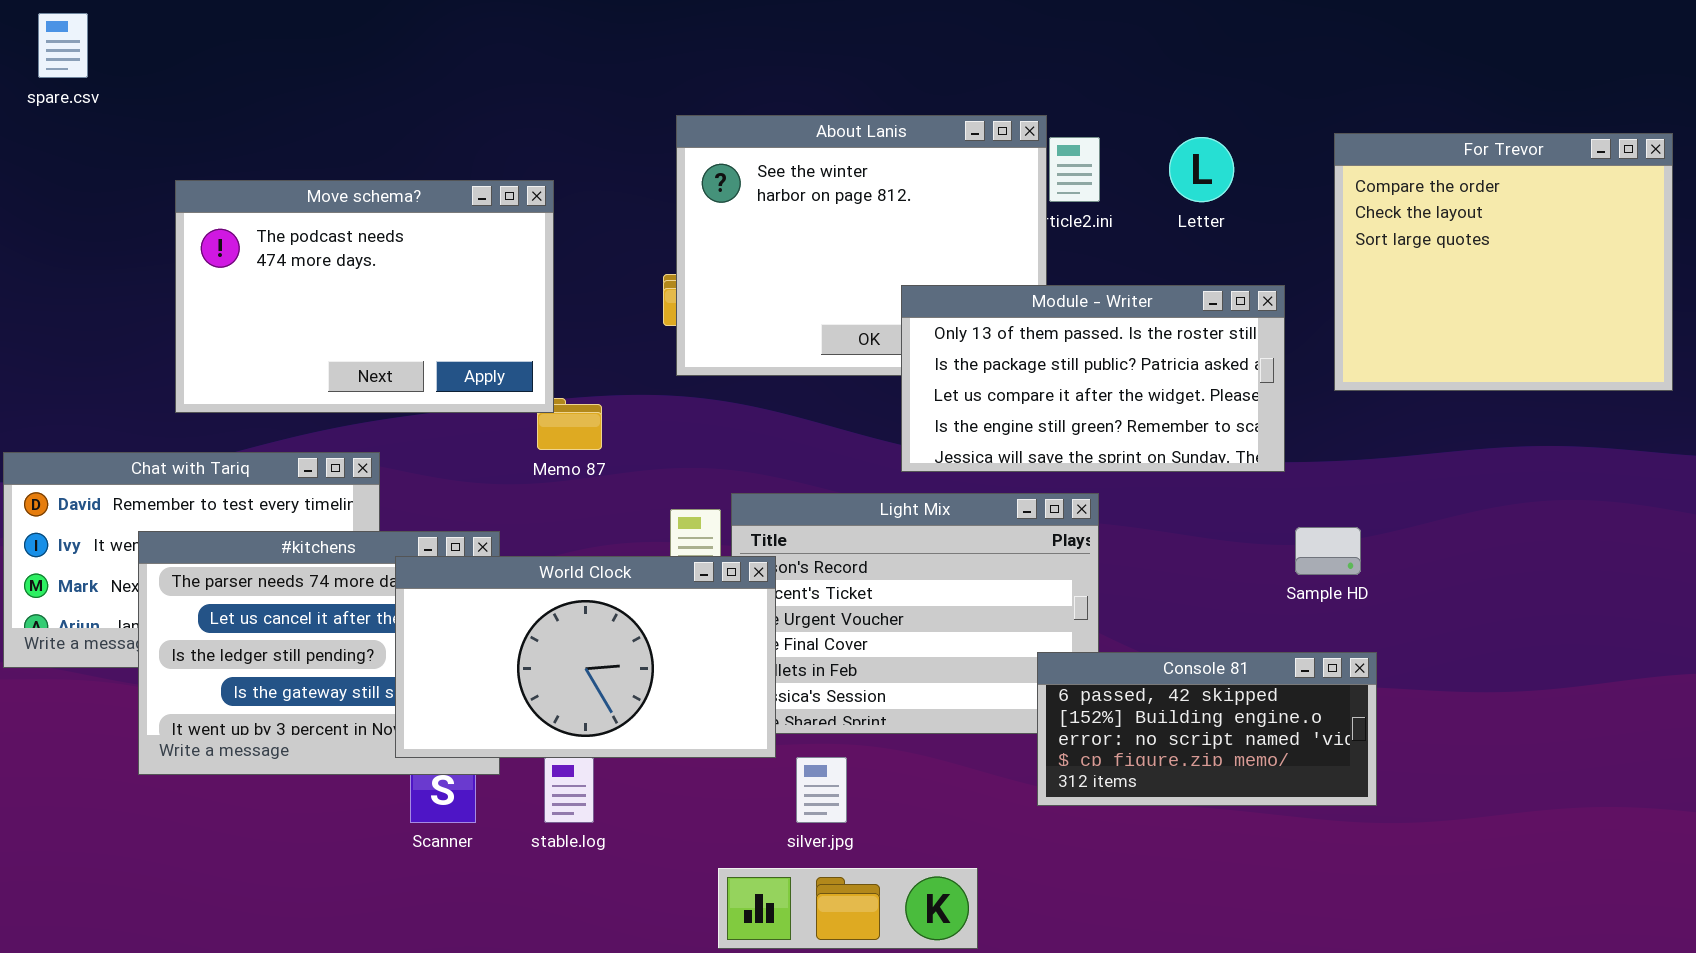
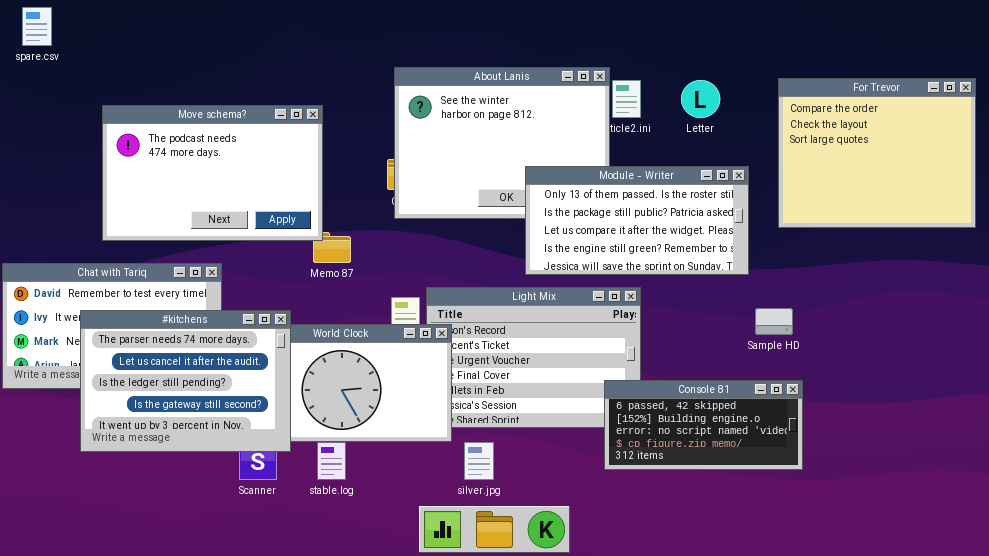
#kitchens: [138,531,500,775] -> [80,310,291,452], raised

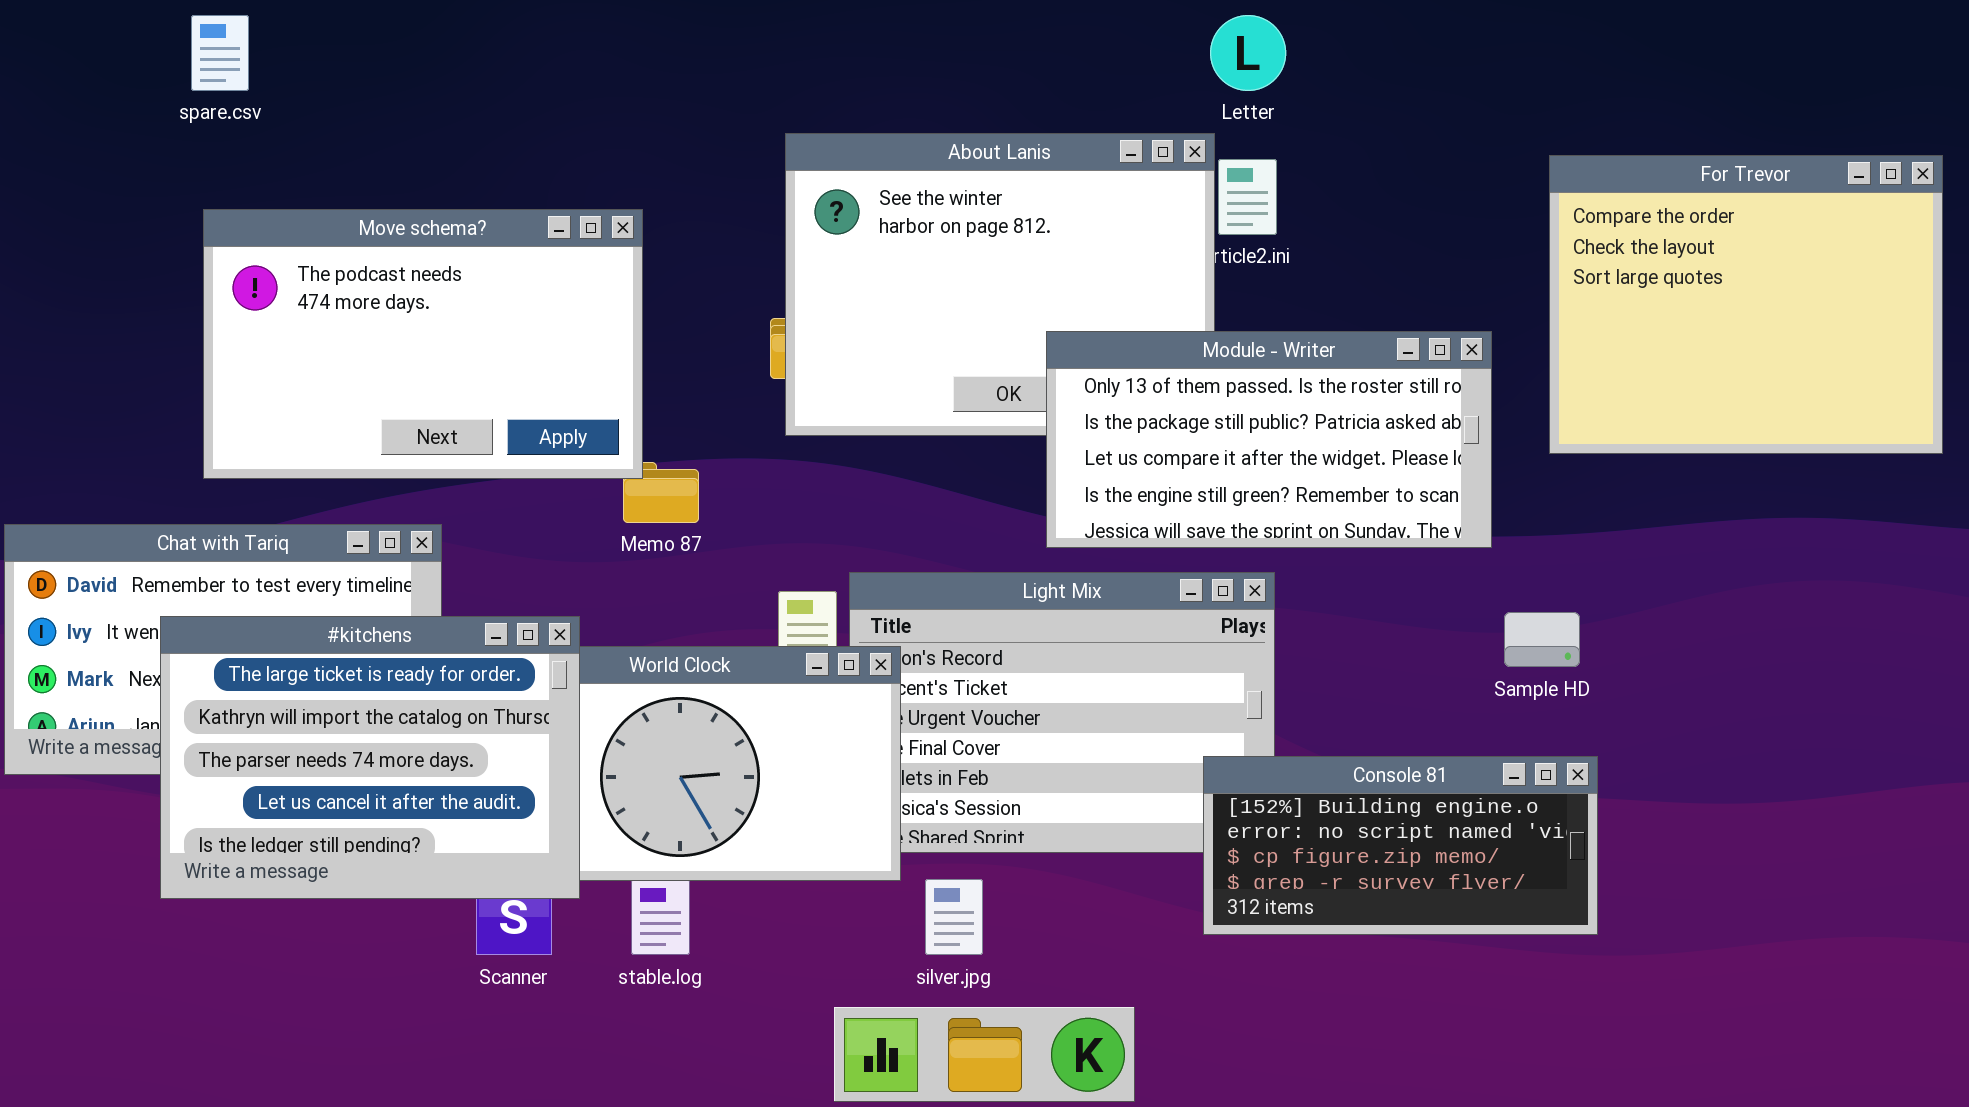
spare.csv: [22,7,52,46] -> [191,15,249,91], moved
Letter: [681,80,720,118] -> [1210,15,1286,91], moved
#kitchens: [80,310,291,452] -> [160,616,580,899], scrolled up 2 rows
Console 81: [604,380,803,470] -> [1203,756,1598,935], scrolled down 1 row

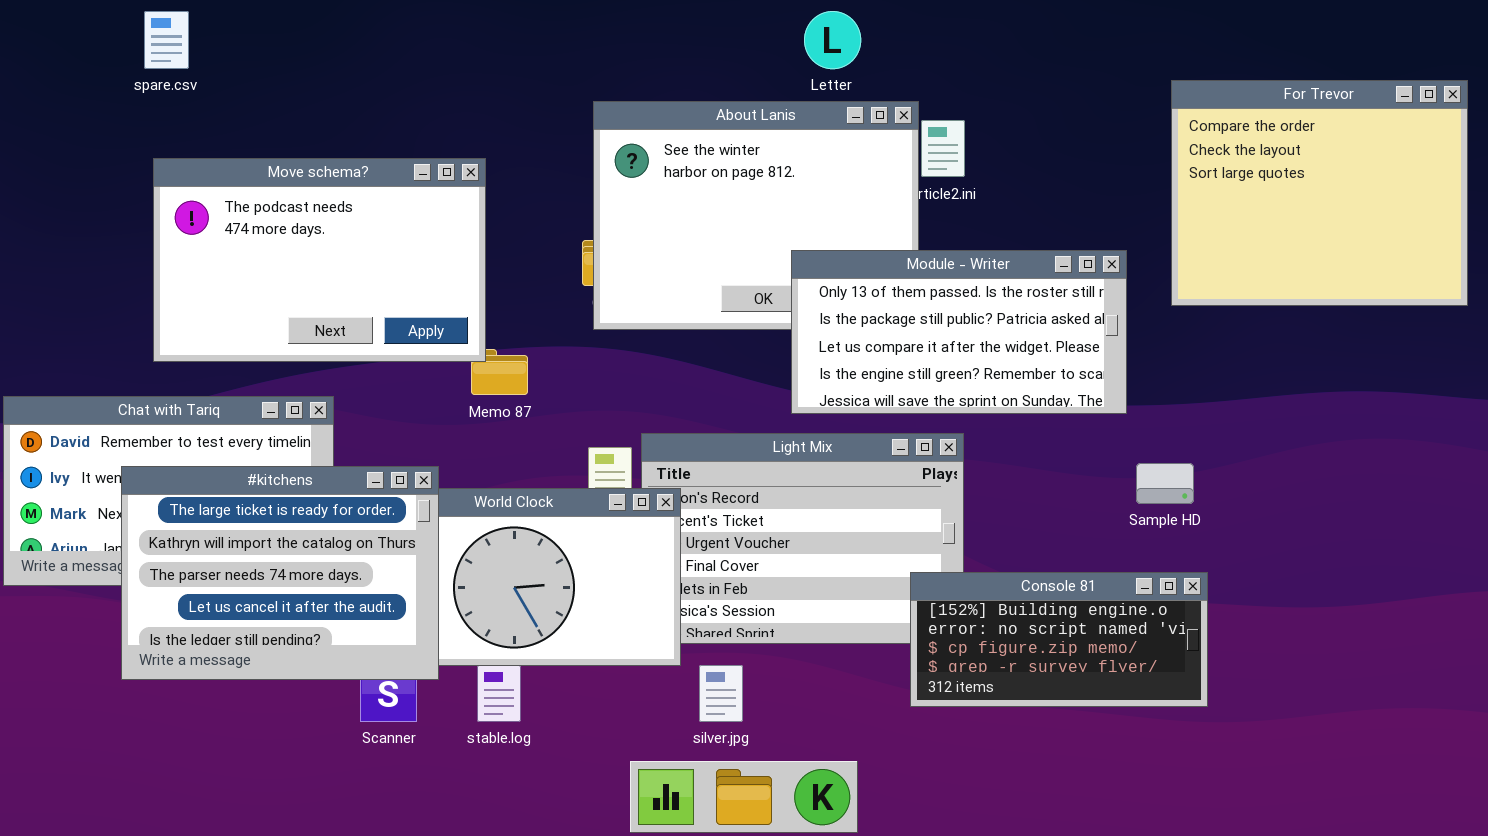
Letter: [1210,15,1286,91] -> [804,11,861,69], moved
For Trevor: [1549,155,1943,454] -> [1171,80,1468,306], moved

